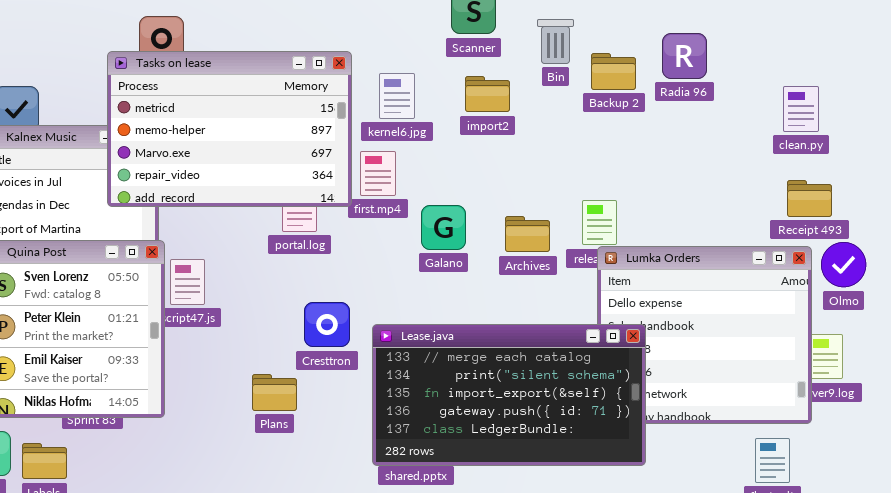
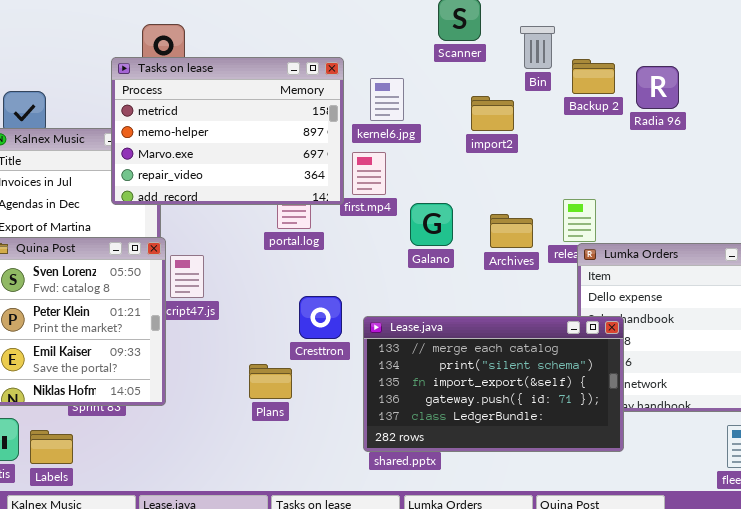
Radia 96: [662,33,707,79] -> [636,66,679,109], moved
import2: [465,76,510,112] -> [471,96,514,131], moved

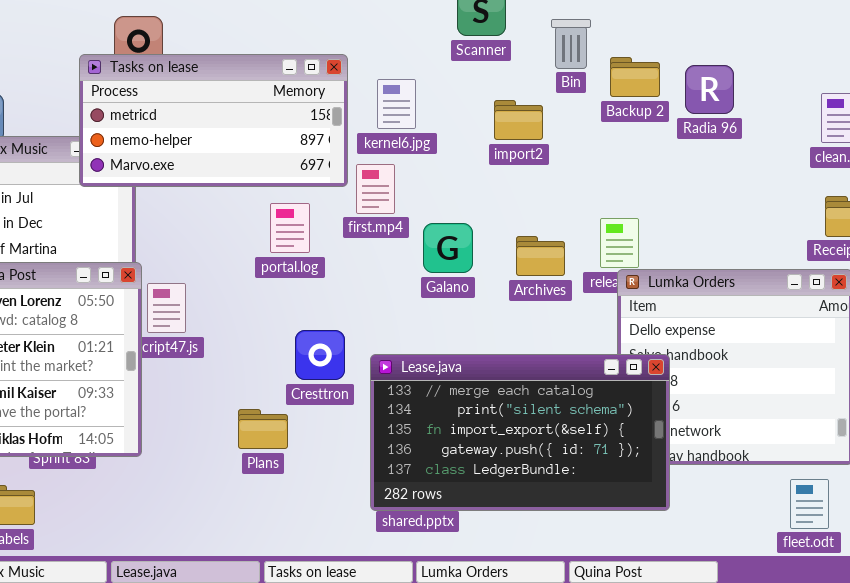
Tasks on lease: [111,57,344,205] -> [79,54,348,187], resized

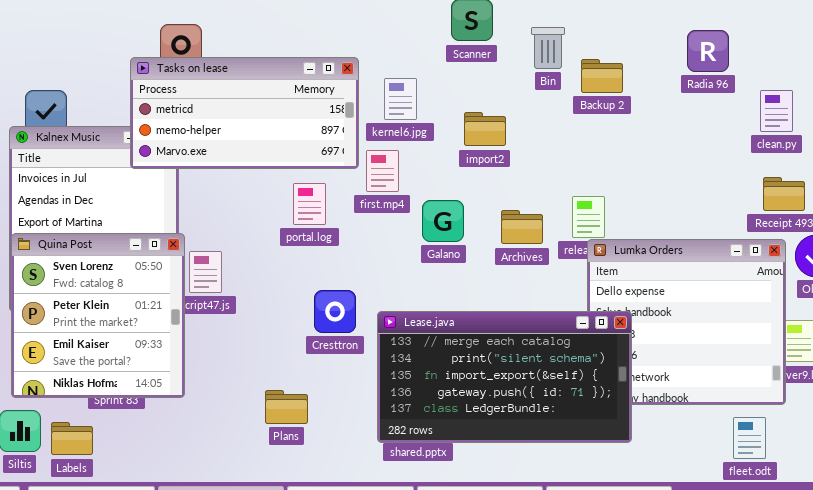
Radia 96: [685,65,734,114] -> [687,30,729,72], moved
import2: [494,100,543,140] -> [464,112,506,146], moved
Plans: [238,409,288,449] -> [265,390,308,424], moved

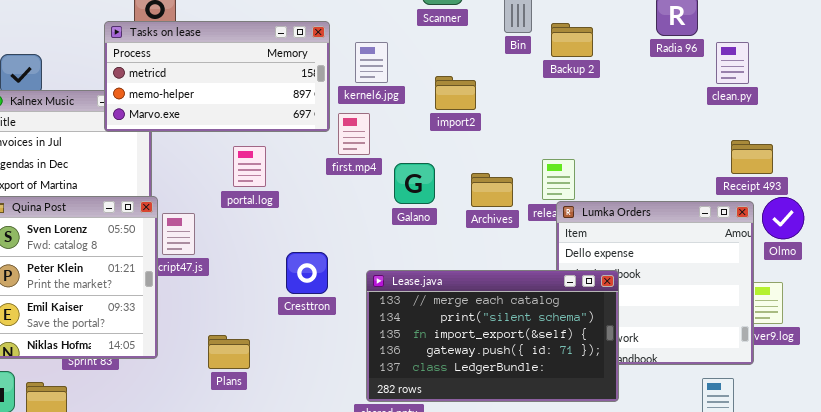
clean.py: [760,90,793,132] -> [716,42,749,84], moved
portal.log: [293,183,326,225] -> [233,146,266,187], moved
Lease.java: [377,311,632,443] -> [366,270,619,402], moved
Plans: [265,390,308,424] -> [208,335,250,369], moved

